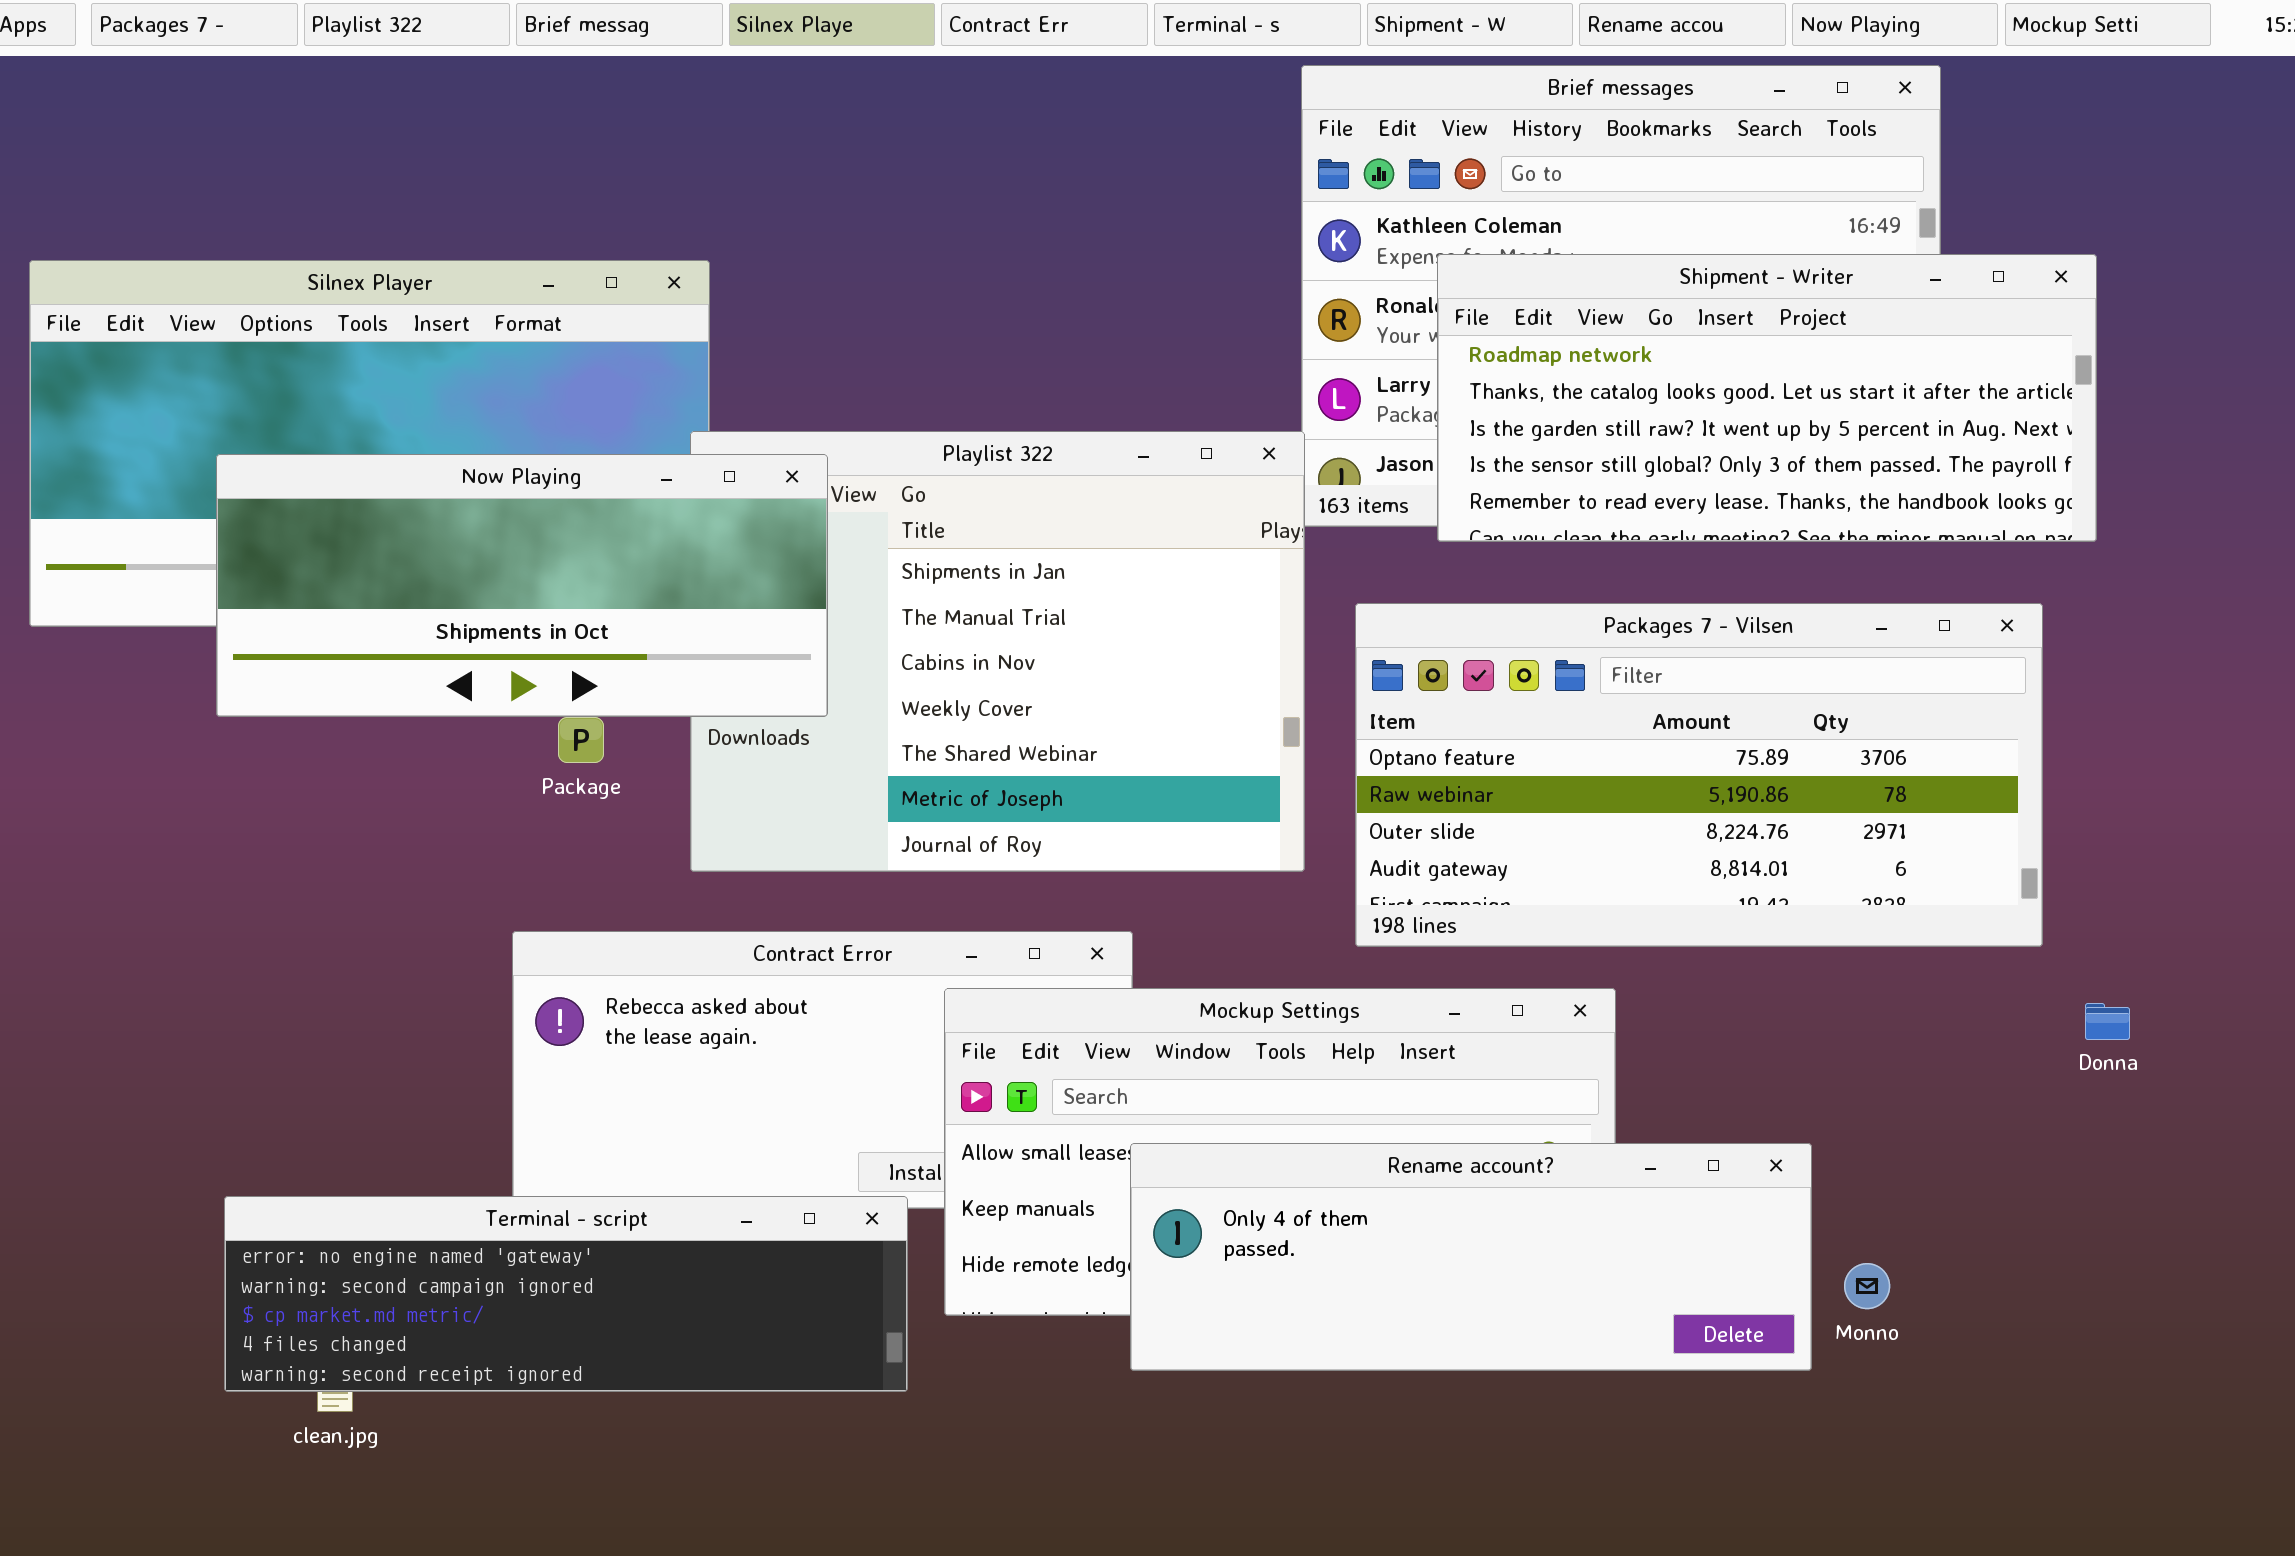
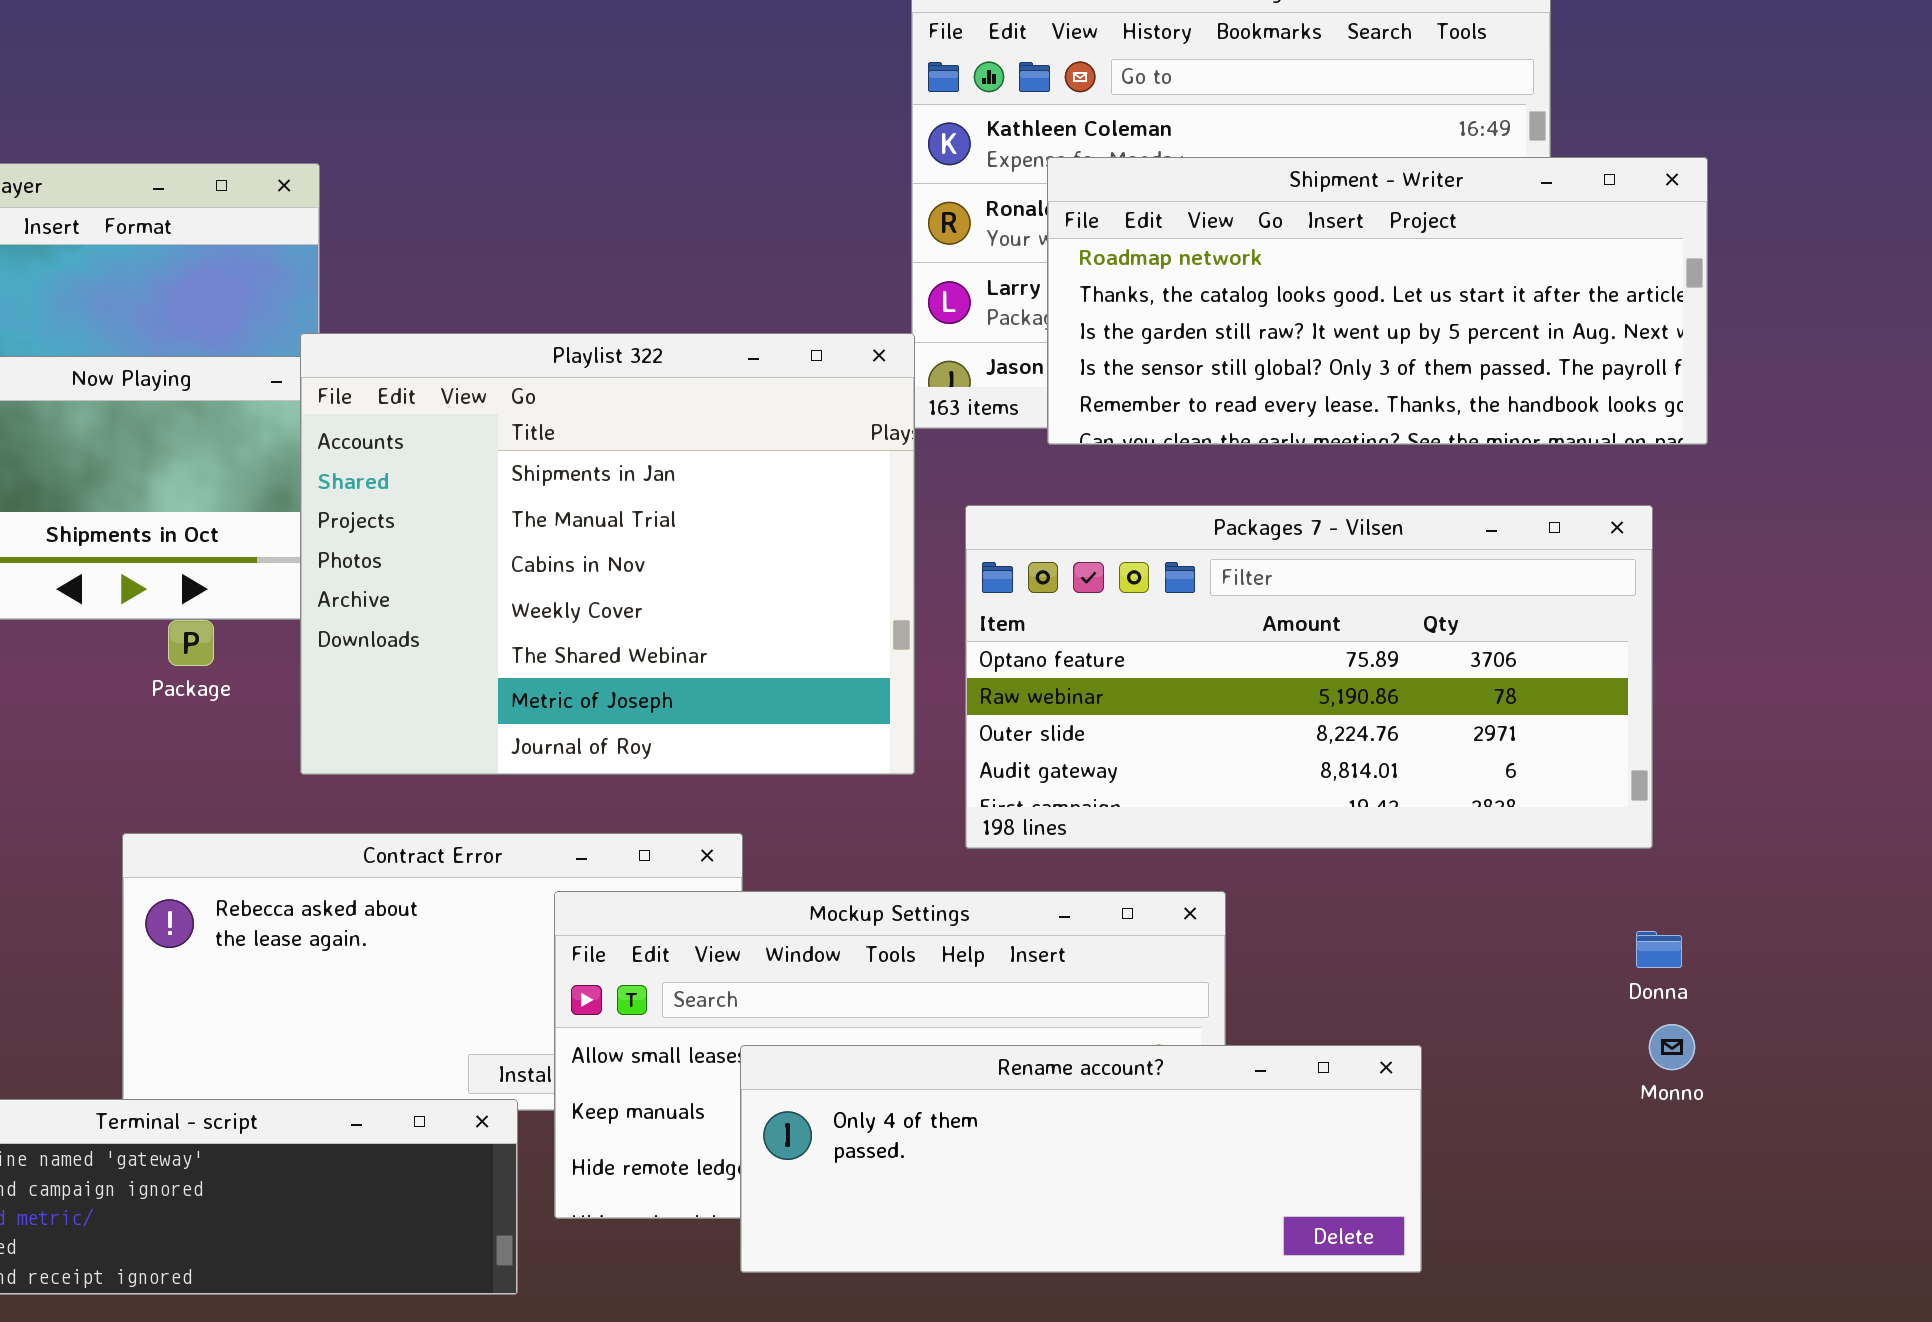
Playlist 322: [690,431,1305,872] -> [300,333,915,775], raised
Donna: [2085,1003,2130,1040] -> [1636,931,1682,968], moved
Monno: [1844,1263,1890,1309] -> [1649,1024,1695,1070], moved

